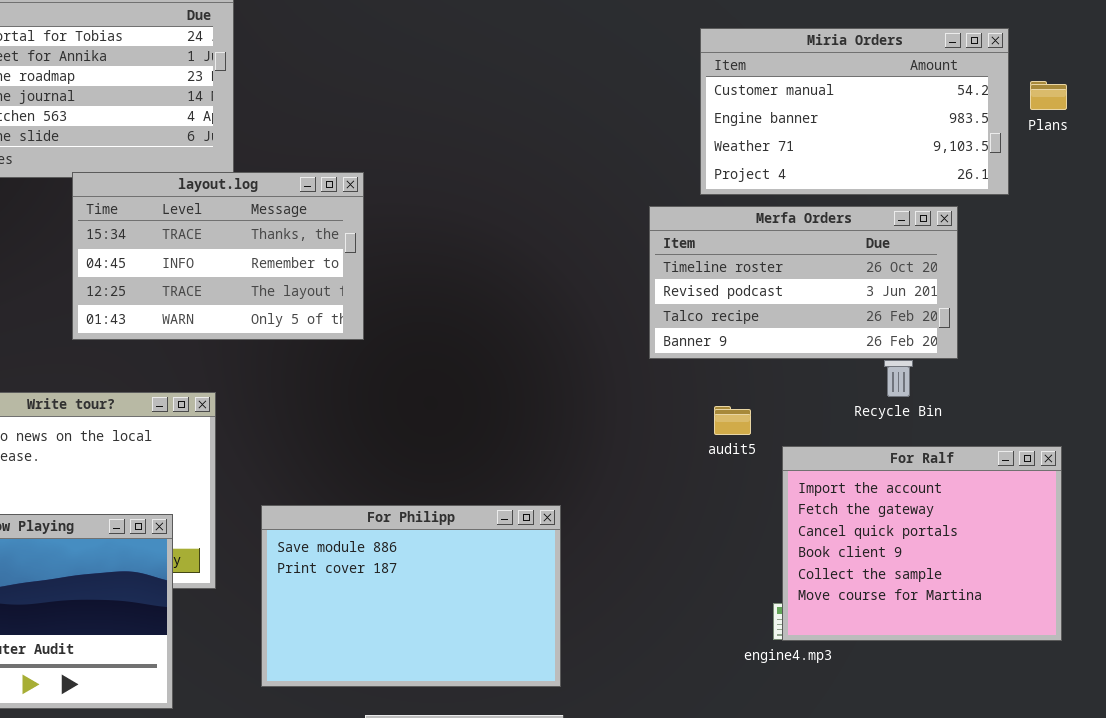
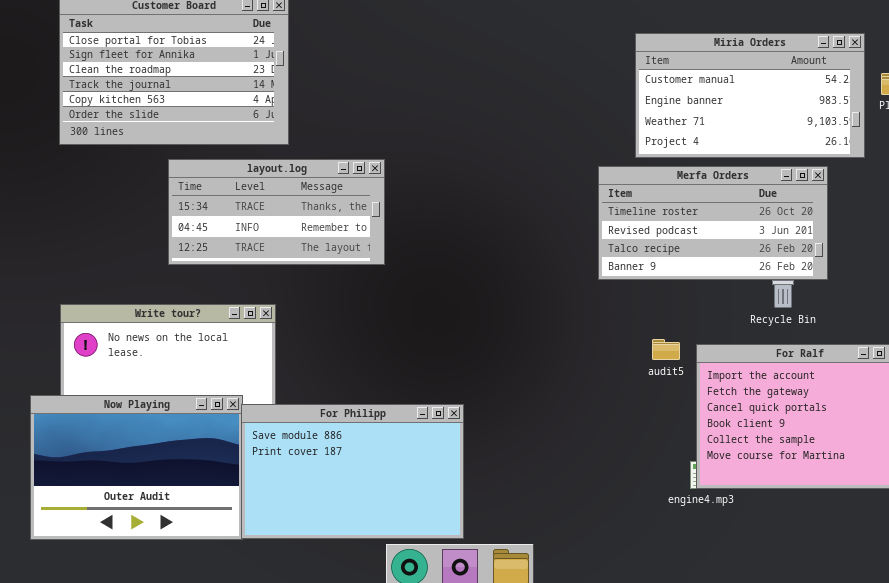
layout.log: [72,172,364,340] -> [168,159,385,265], resized
audit5: [714,406,751,435] -> [652,339,680,360], moved
For Philipp: [261,505,561,687] -> [241,404,464,539], moved

